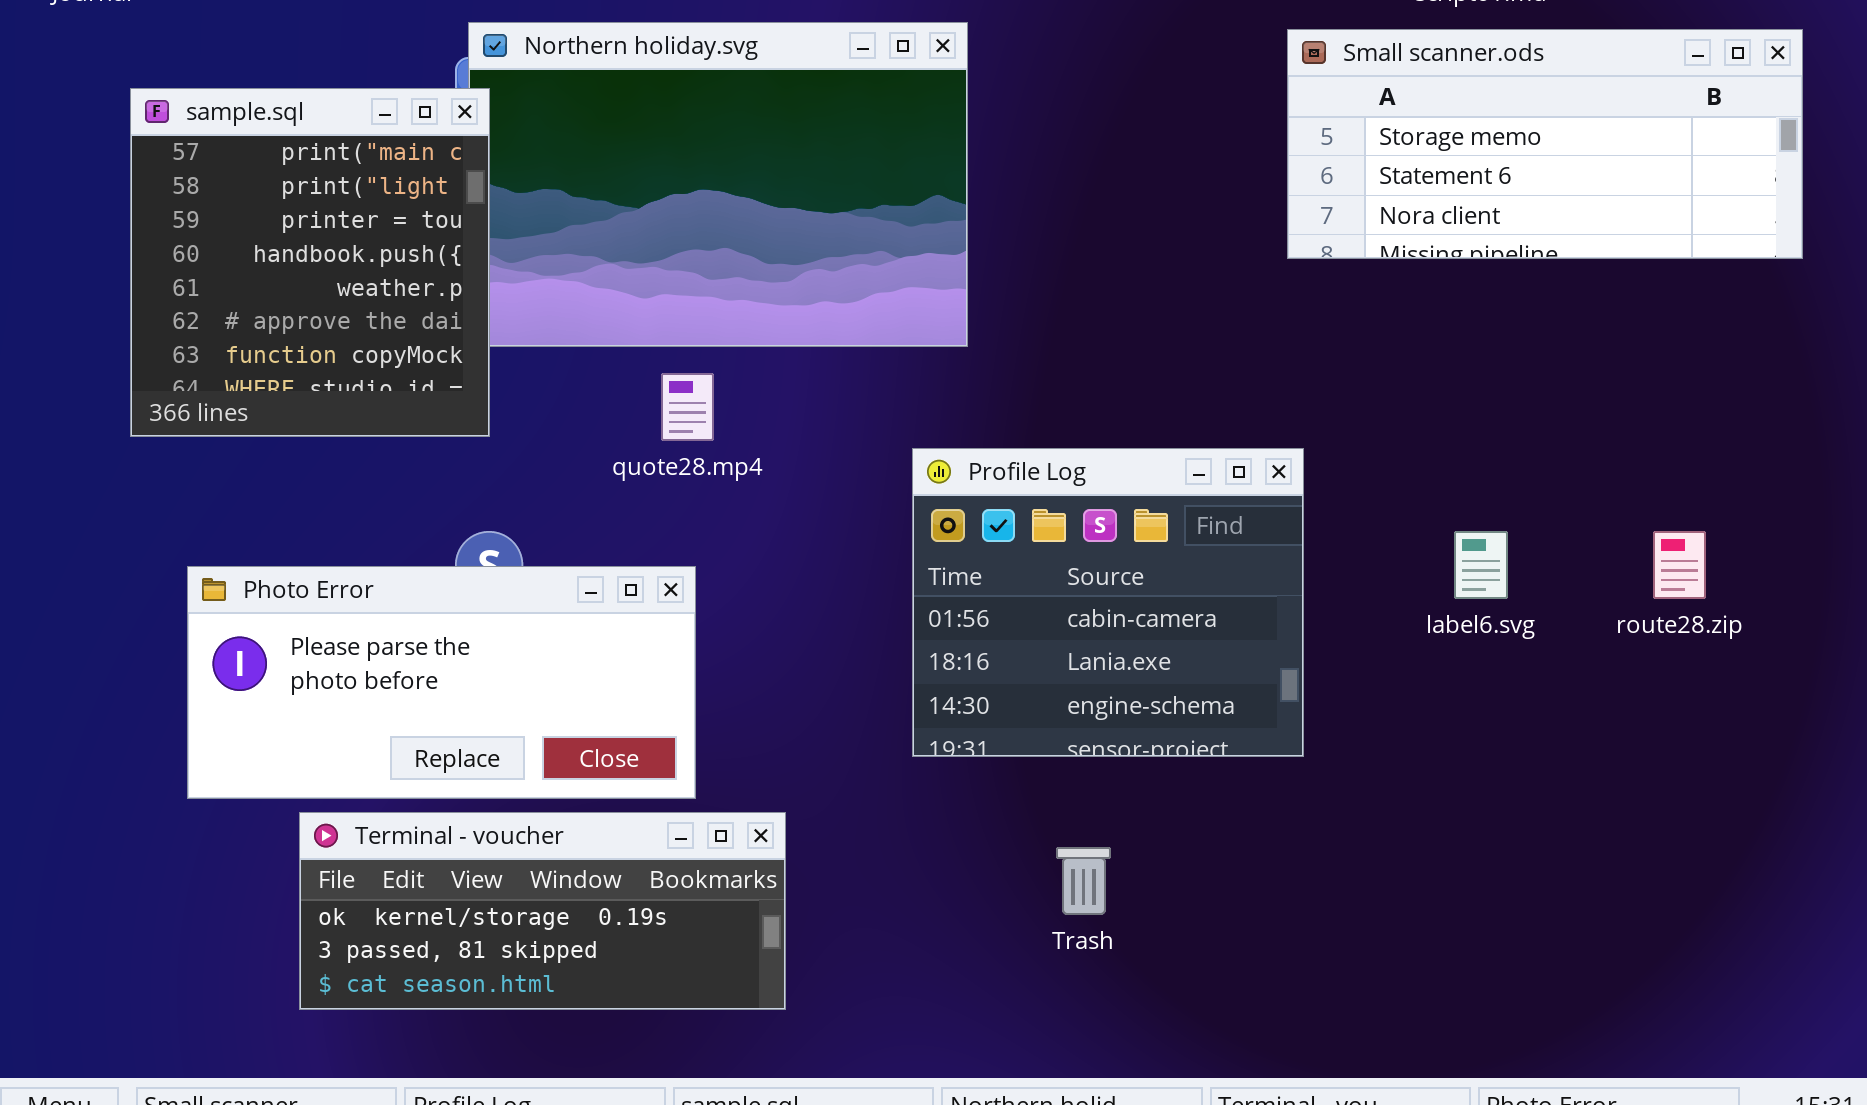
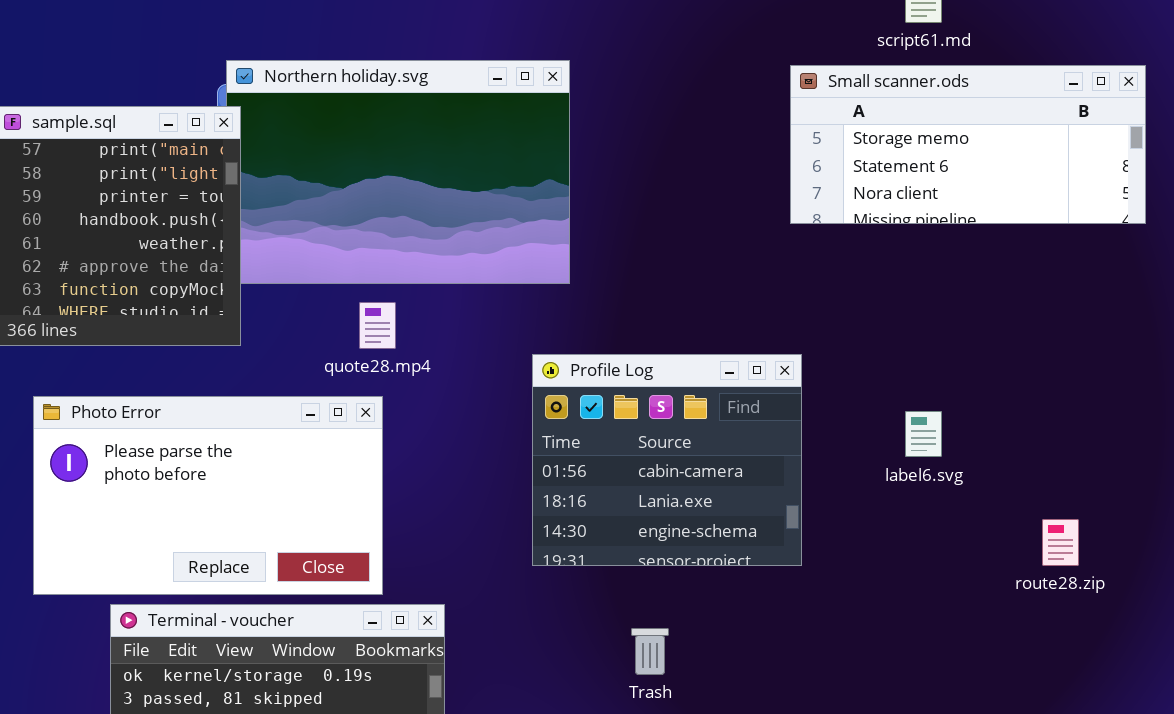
route28.zip: [1653,531,1706,599] -> [1042,519,1079,566], moved
Photo Error: [187,566,696,799] -> [33,396,383,595], resized

